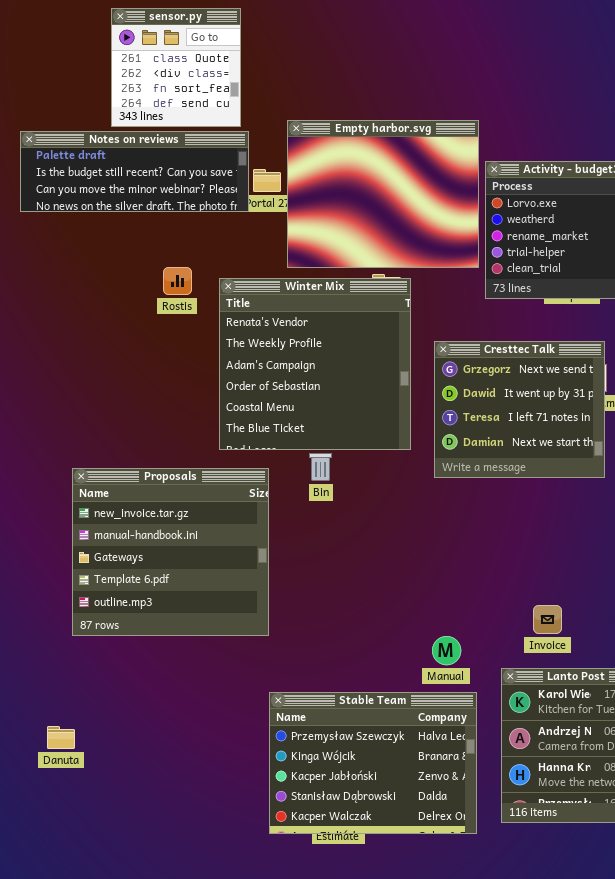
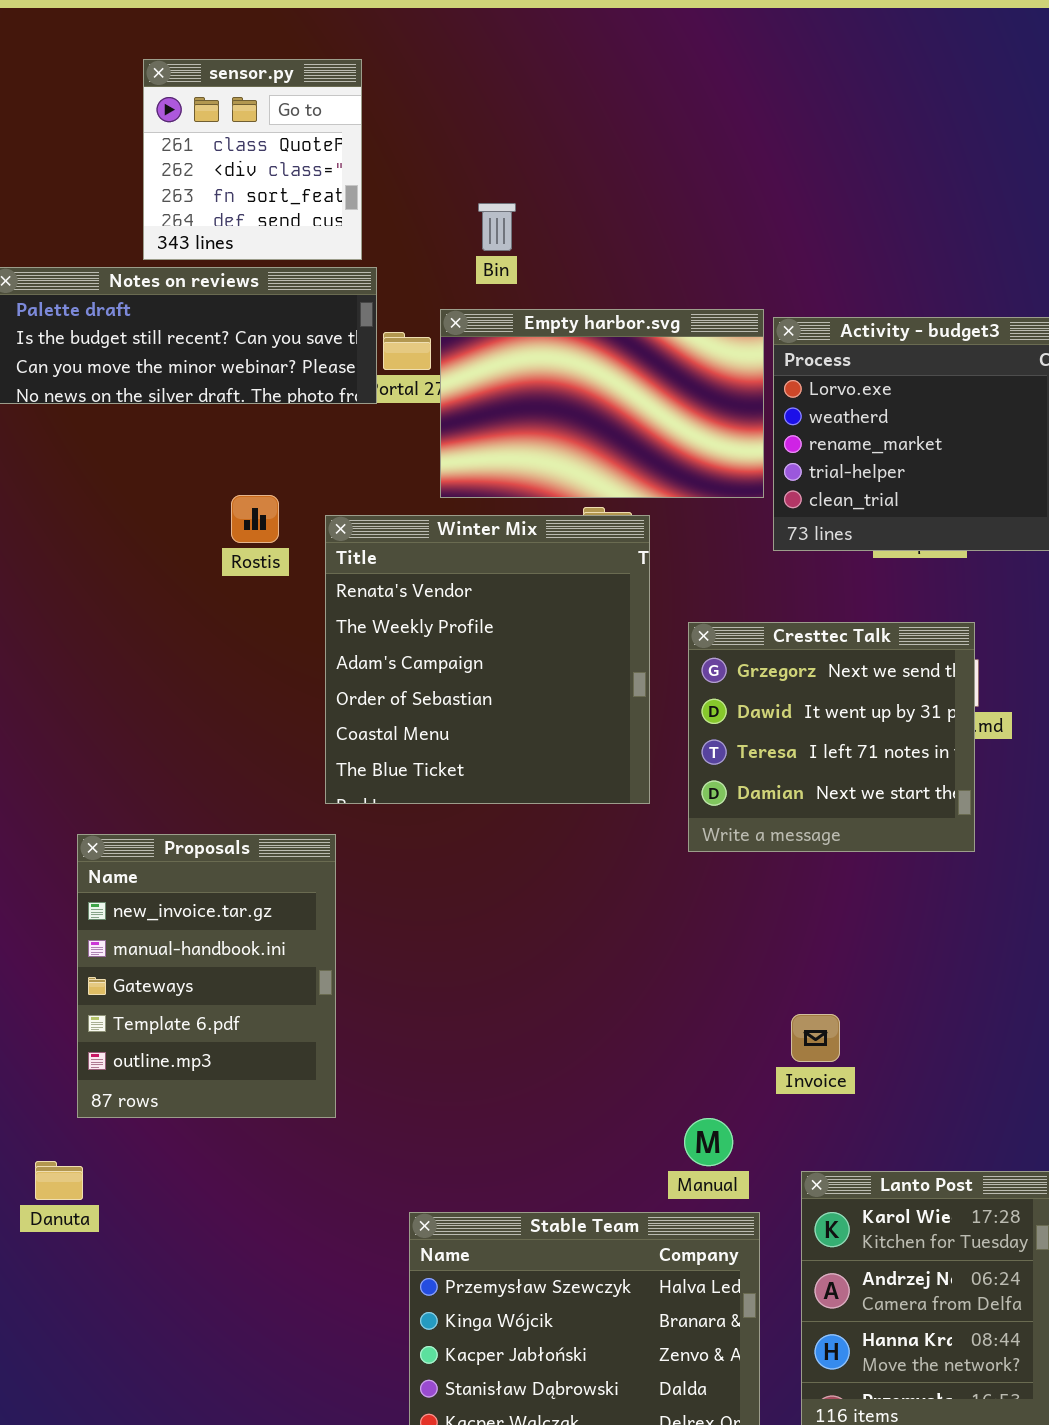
Empty harbor.svg: [287,120,479,268] -> [440,309,764,498], resized
Bin: [309,453,332,481] -> [478,203,516,251], moved
Proposals: [72,468,269,636] -> [77,834,336,1118], resized
Invoice: [533,605,562,634] -> [791,1014,840,1062], moved
Danuta: [47,726,75,749] -> [35,1161,83,1200], moved

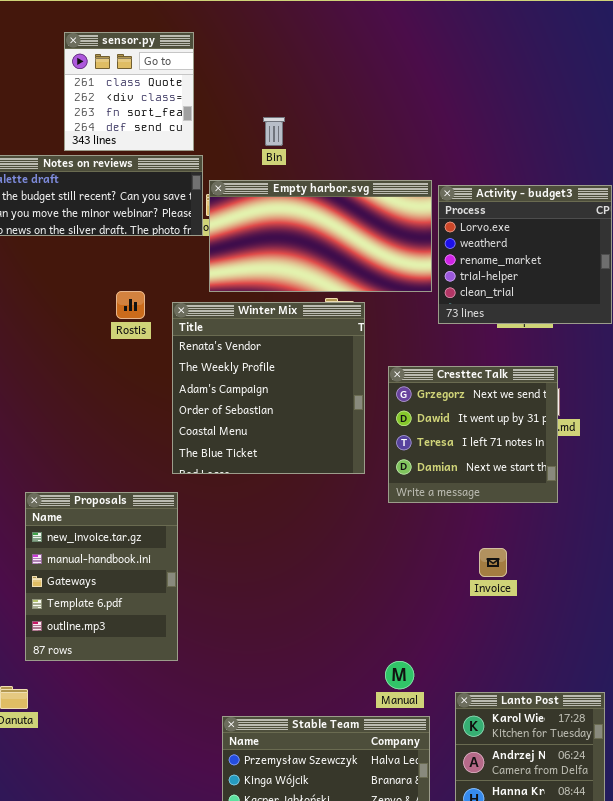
Empty harbor.svg: [440,309,764,498] -> [209,180,432,292], resized
Invoice: [791,1014,840,1062] -> [479,548,507,577], moved

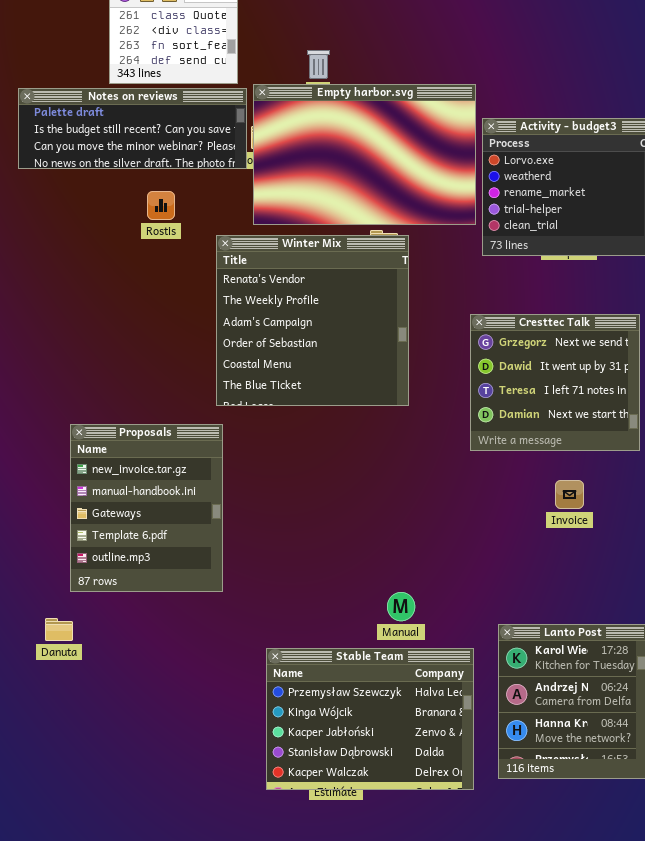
Empty harbor.svg: [209,180,432,292] -> [253,84,476,225], resized
Rostis: [116,291,145,319] -> [147,191,175,220], moved
Cresttec Talk: [388,366,558,503] -> [470,314,640,451], moved
Invoice: [479,548,507,577] -> [555,480,584,509], moved
Manual: [385,661,414,689] -> [387,592,415,621], moved

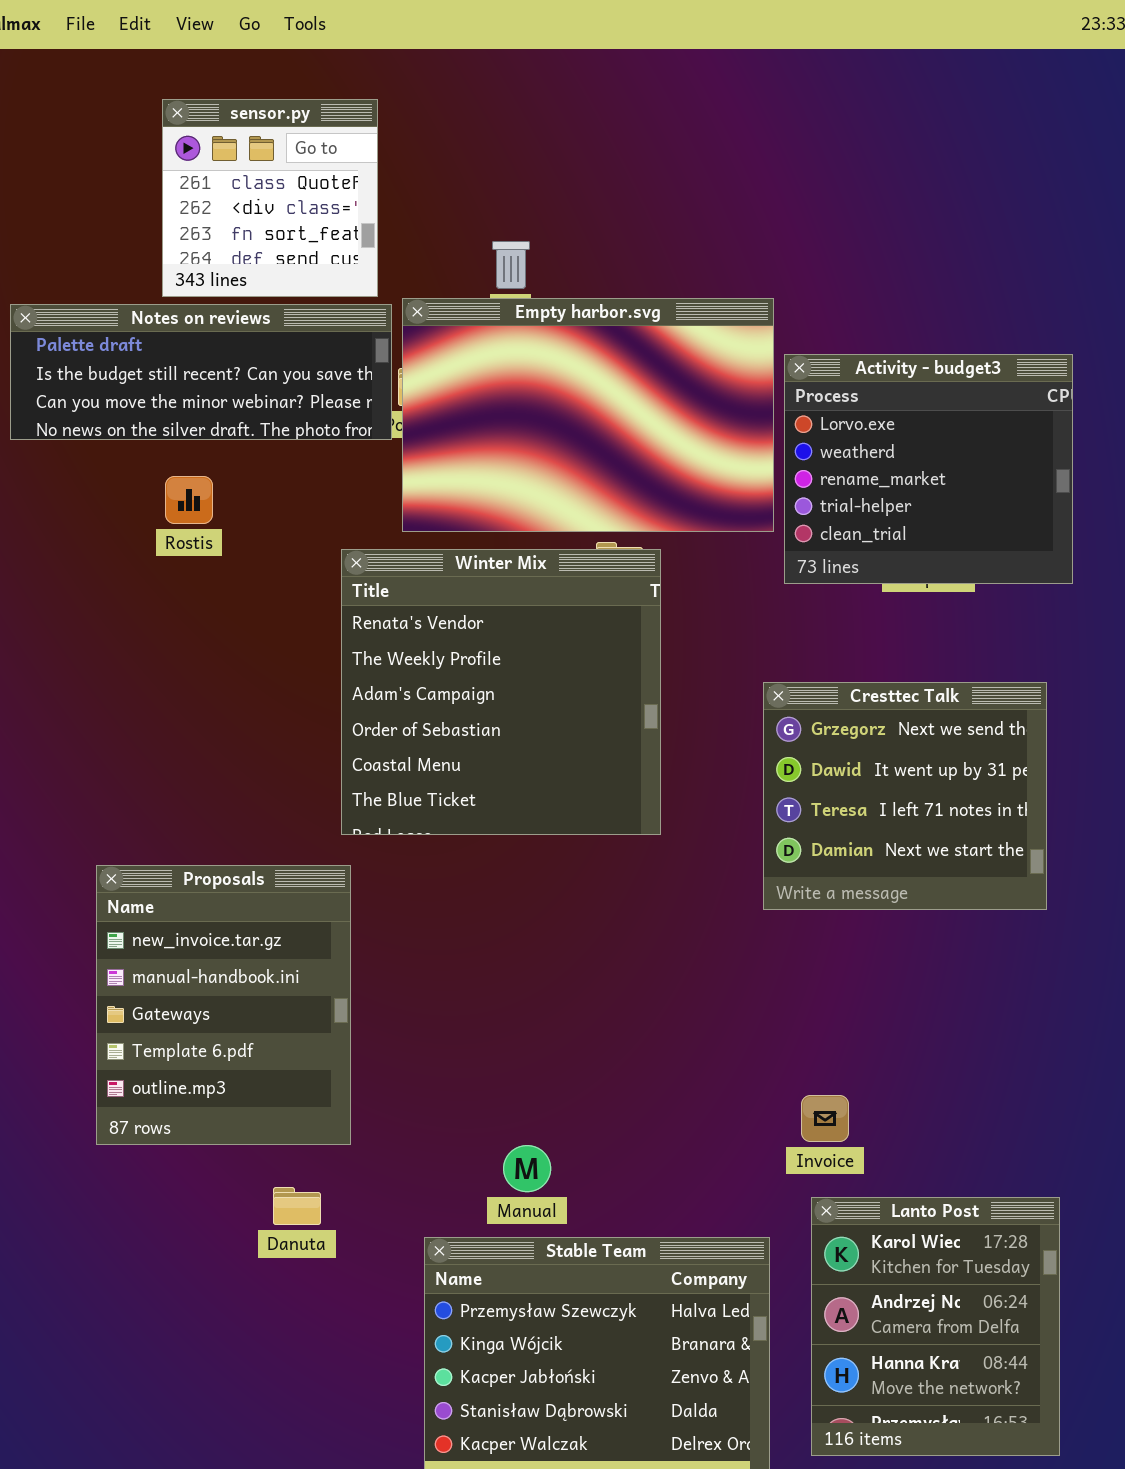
Rostis: [147,191,175,220] -> [165,476,213,524], moved
Invoice: [555,480,584,509] -> [801,1095,849,1142], moved
Manual: [387,592,415,621] -> [503,1145,551,1192], moved
Danuta: [45,618,73,641] -> [273,1187,321,1225], moved

